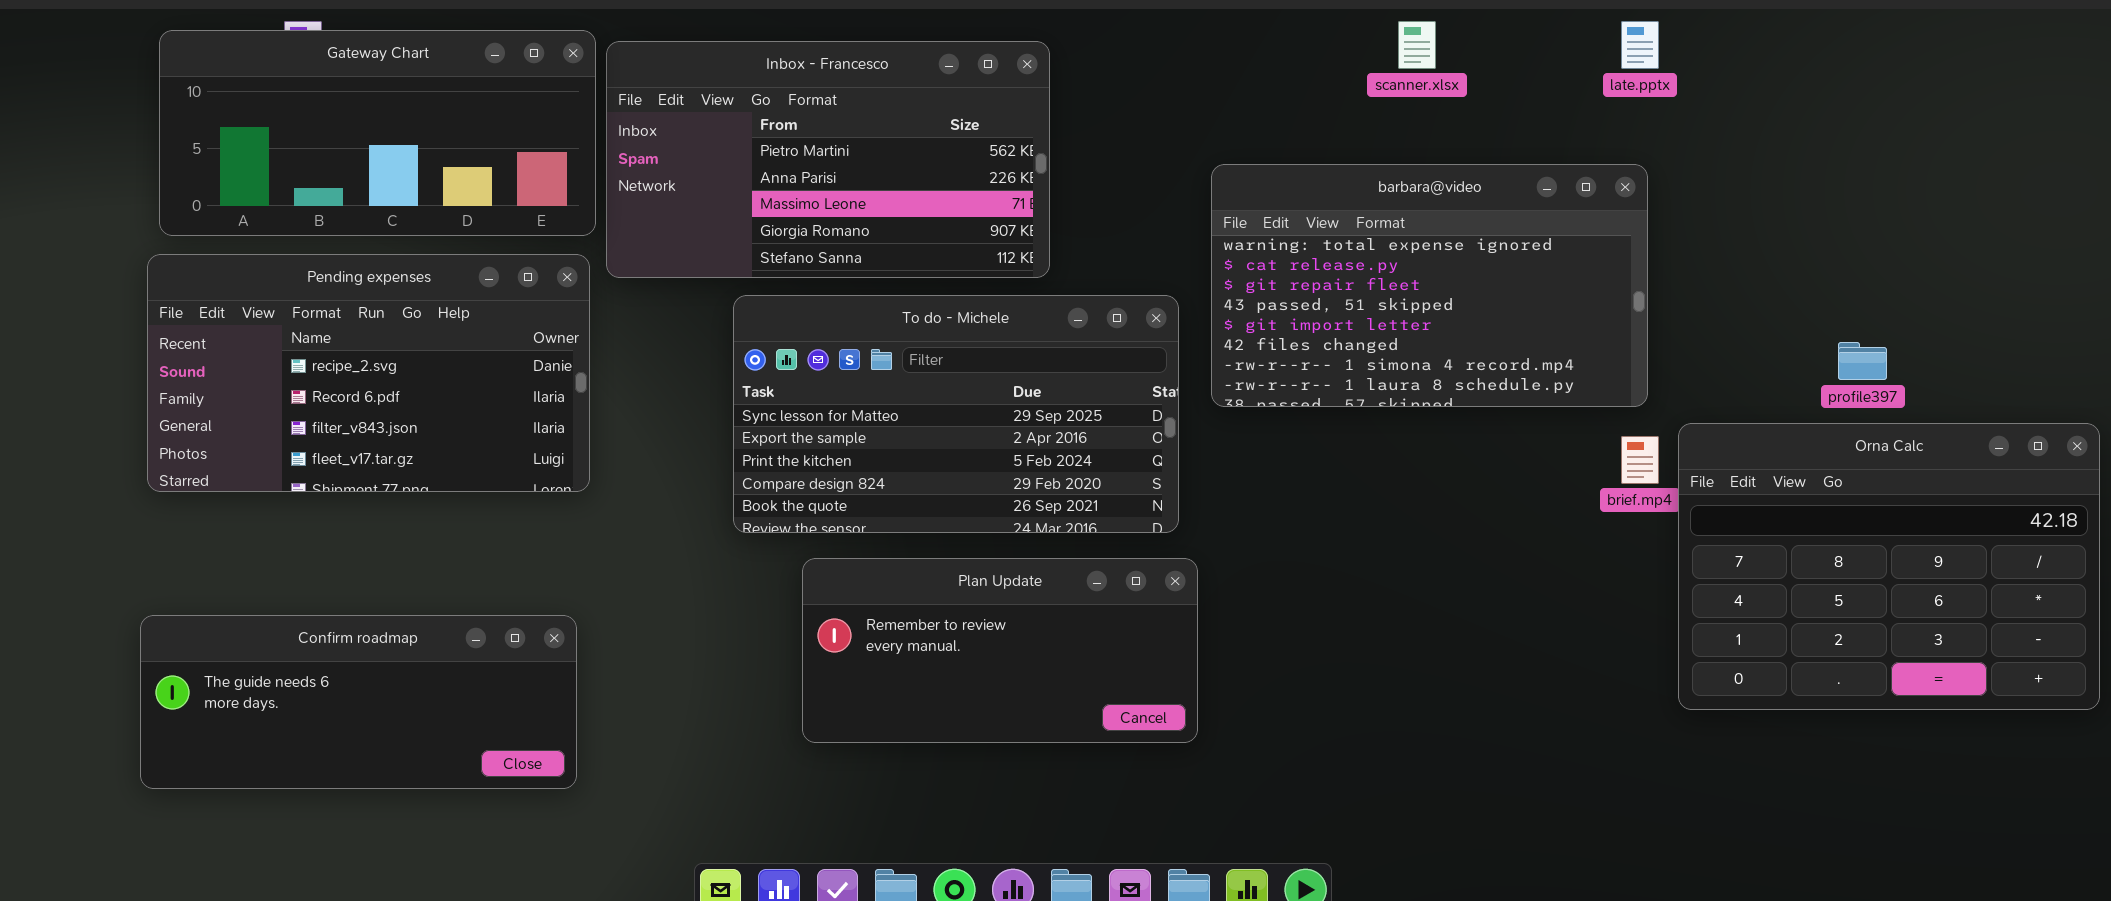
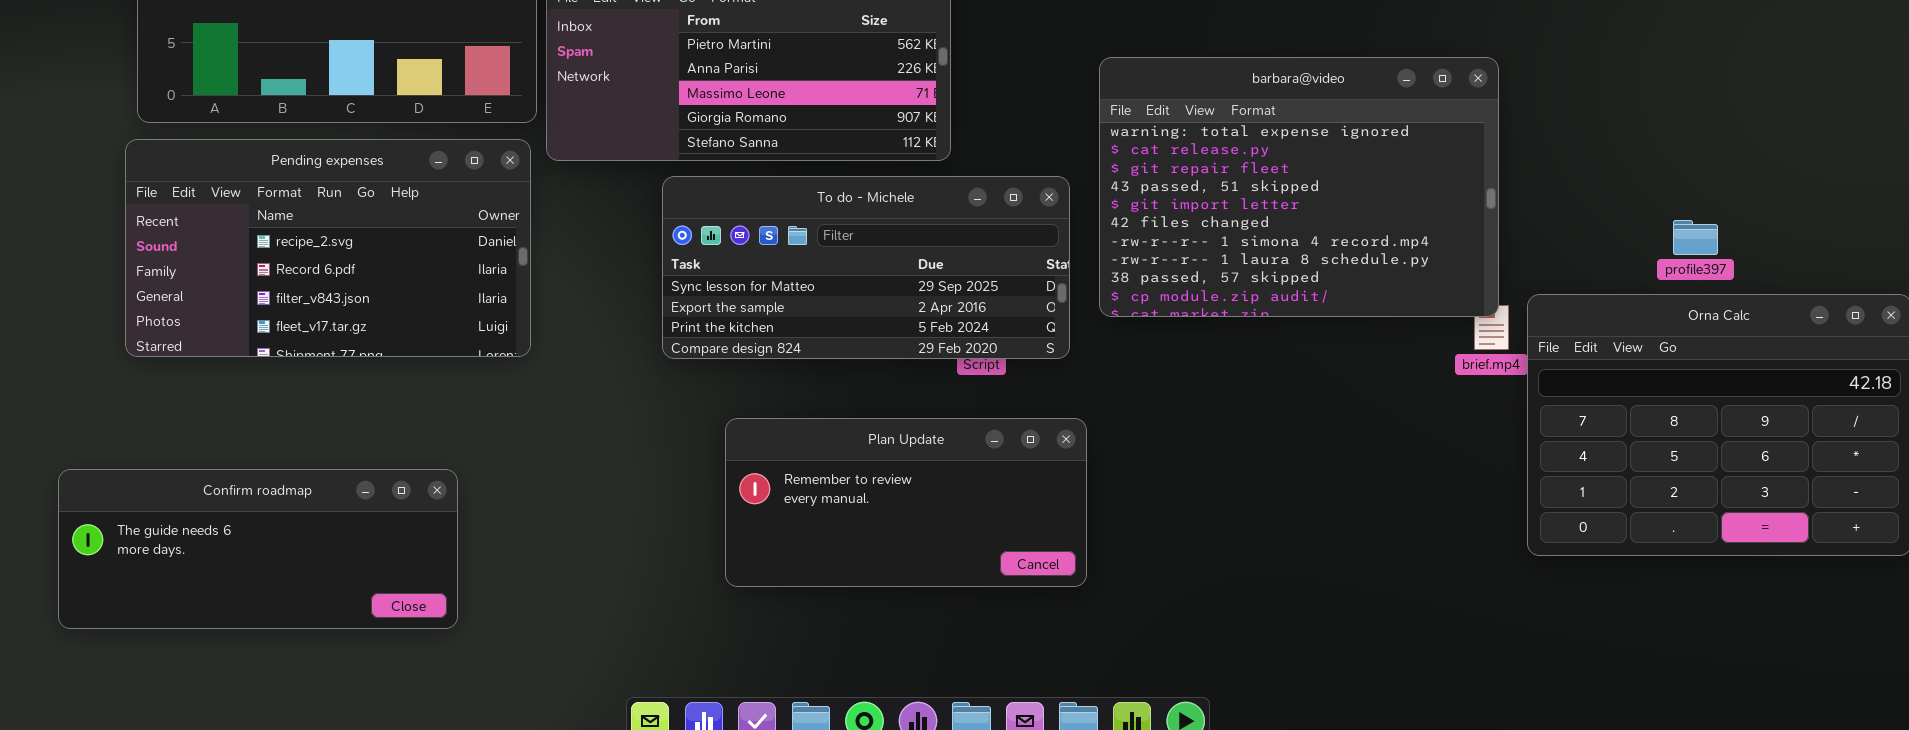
barbara@video: [1211,164,1648,407] -> [1099,57,1499,317], resized
To do - Michele: [733,295,1179,533] -> [662,176,1070,359], resized
Confirm roadmap: [140,615,577,789] -> [58,469,458,629], moved

